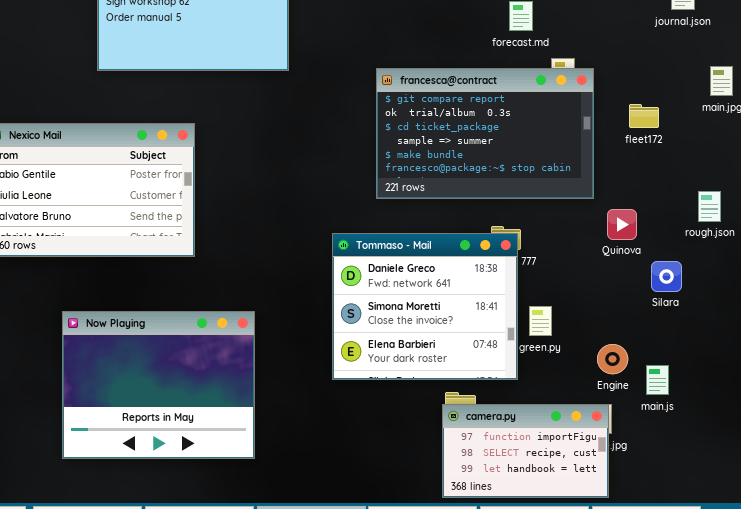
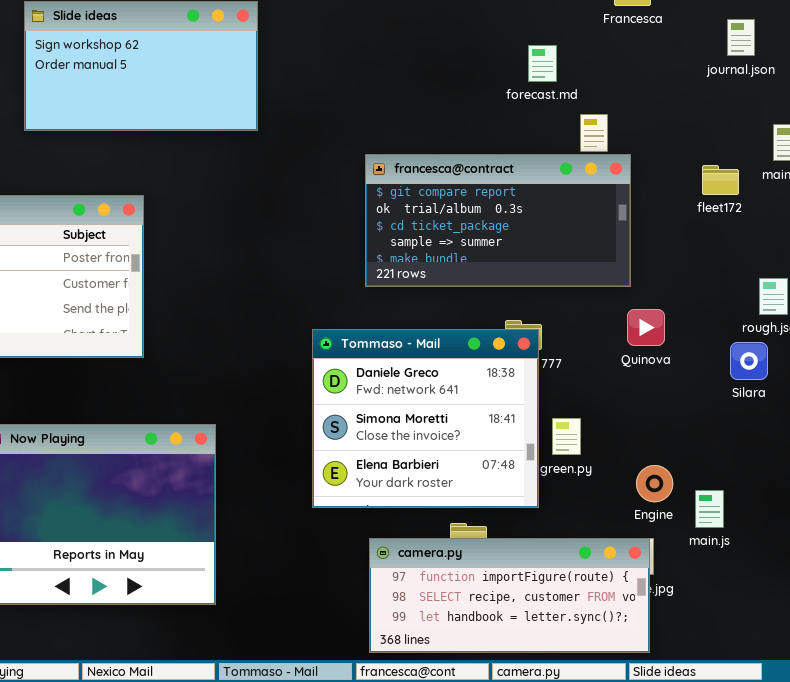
francesca@contract: [376,68,594,199] -> [365,154,631,287], resized
fleet172: [629,104,659,128] -> [702,165,739,195], moved
Quinova: [607,209,637,240] -> [627,309,665,346], moved
Silara: [651,261,682,292] -> [730,342,768,380], moved
camera.py: [442,404,609,498] -> [369,538,650,653], resized

